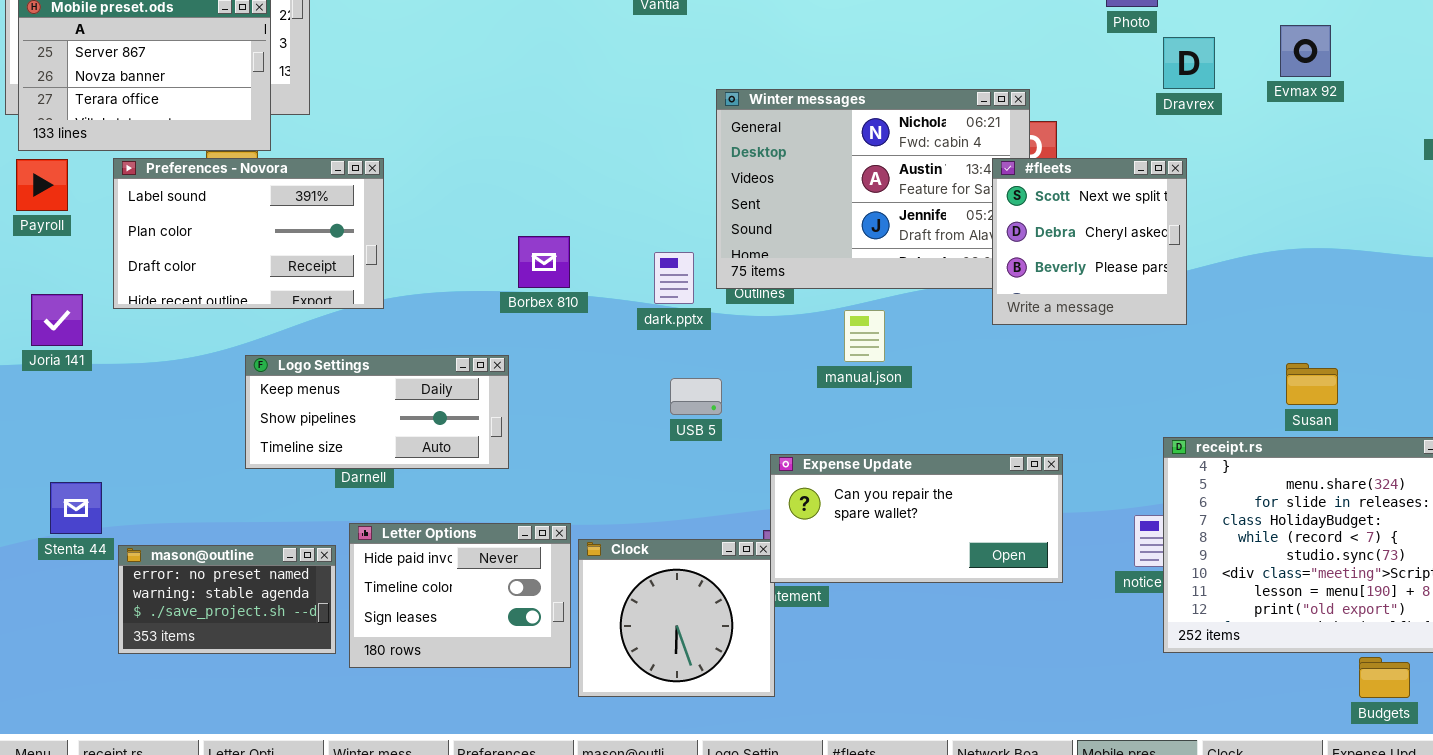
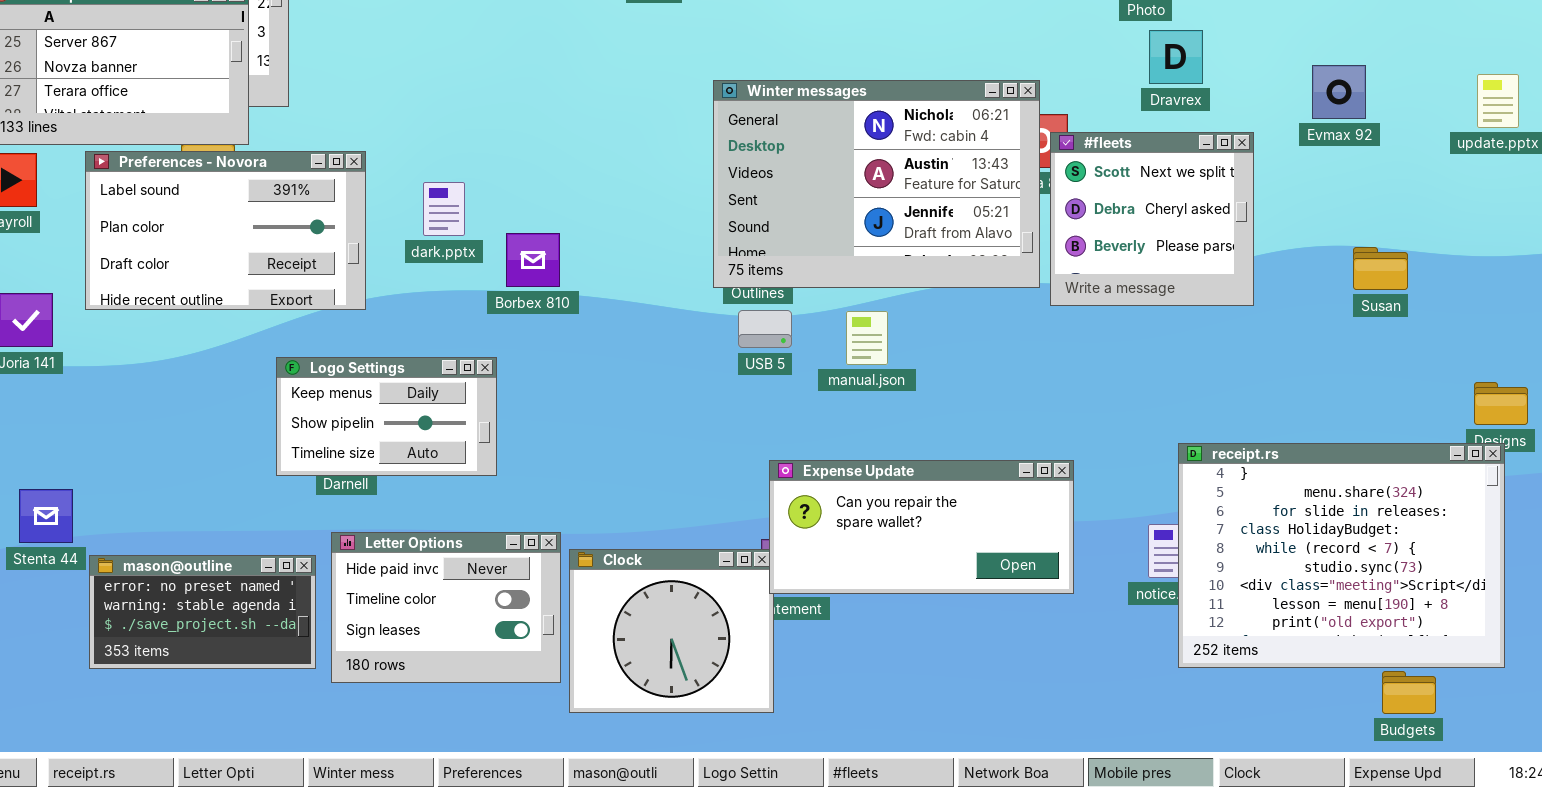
Evmax 92: [1280,25,1331,77] -> [1312,65,1366,119], moved
Dravrex: [1163,37,1215,89] -> [1149,30,1203,84], moved
#fleets: [992,158,1187,325] -> [1050,132,1254,306], moved
dark.pptx: [654,252,694,304] -> [423,182,465,236], moved
Logo Settings: [245,355,509,469] -> [276,357,497,476], resized
Susan: [1286,363,1338,405] -> [1353,247,1408,290], moved
USB 5: [670,378,722,415] -> [738,310,792,348], moved

